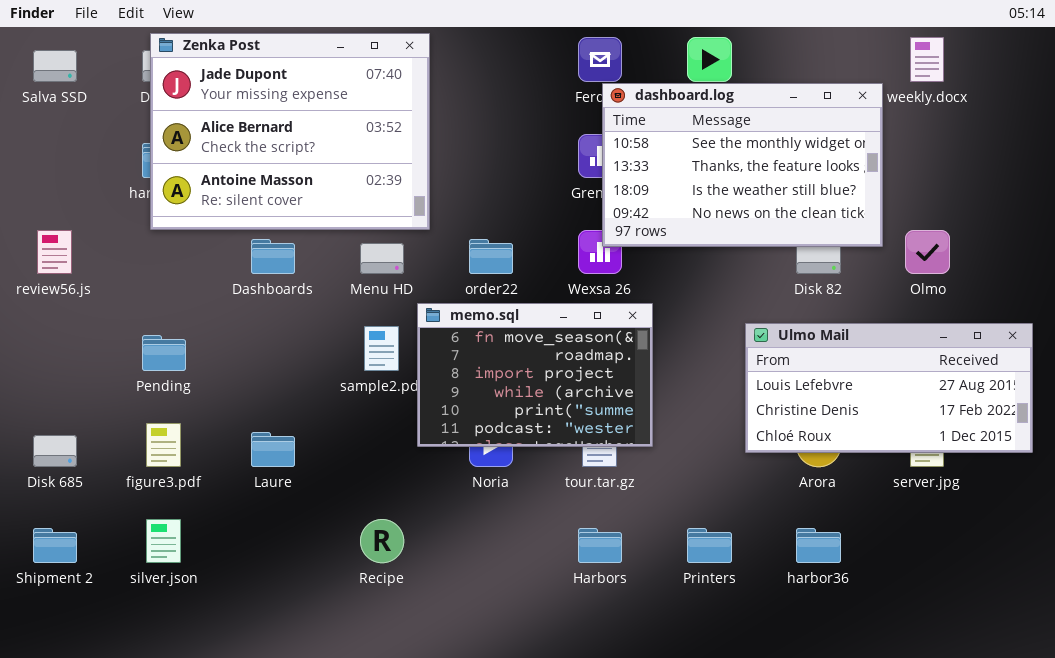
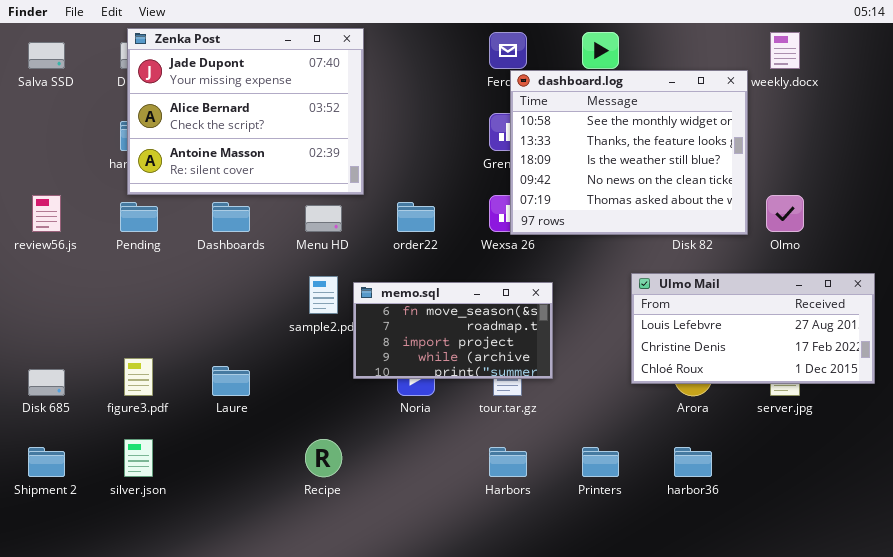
dashboard.log: [602,83,883,247] -> [510,70,748,235], resized
memo.sql: [417,303,653,447] -> [353,282,553,379], resized
Pending: [142,335,186,371] -> [120,202,158,232], moved

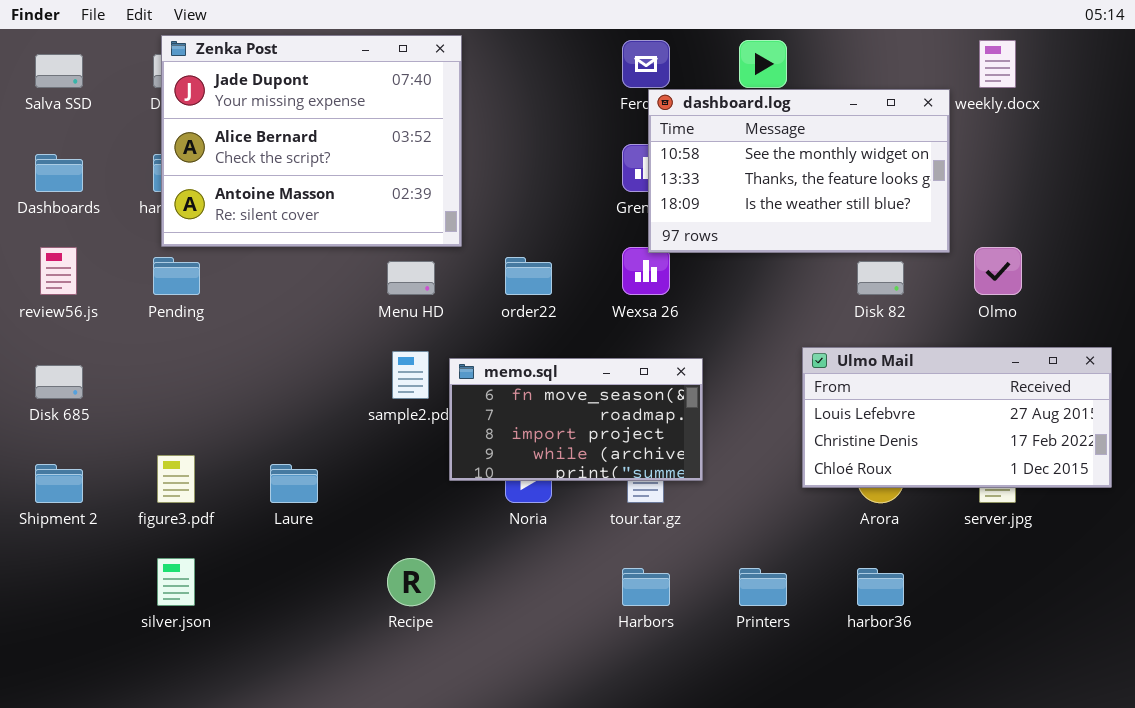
dashboard.log: [510,70,748,235] -> [648,89,950,253], resized
Dashboards: [212,202,250,232] -> [35,154,83,192], moved
Disk 685: [28,369,65,396] -> [35,365,83,399], moved
Shipment 2: [28,447,65,477] -> [35,464,83,503], moved

